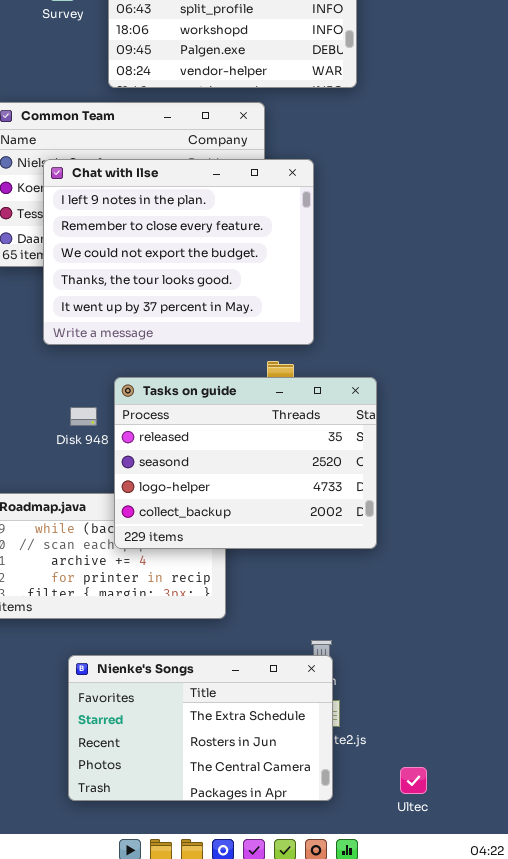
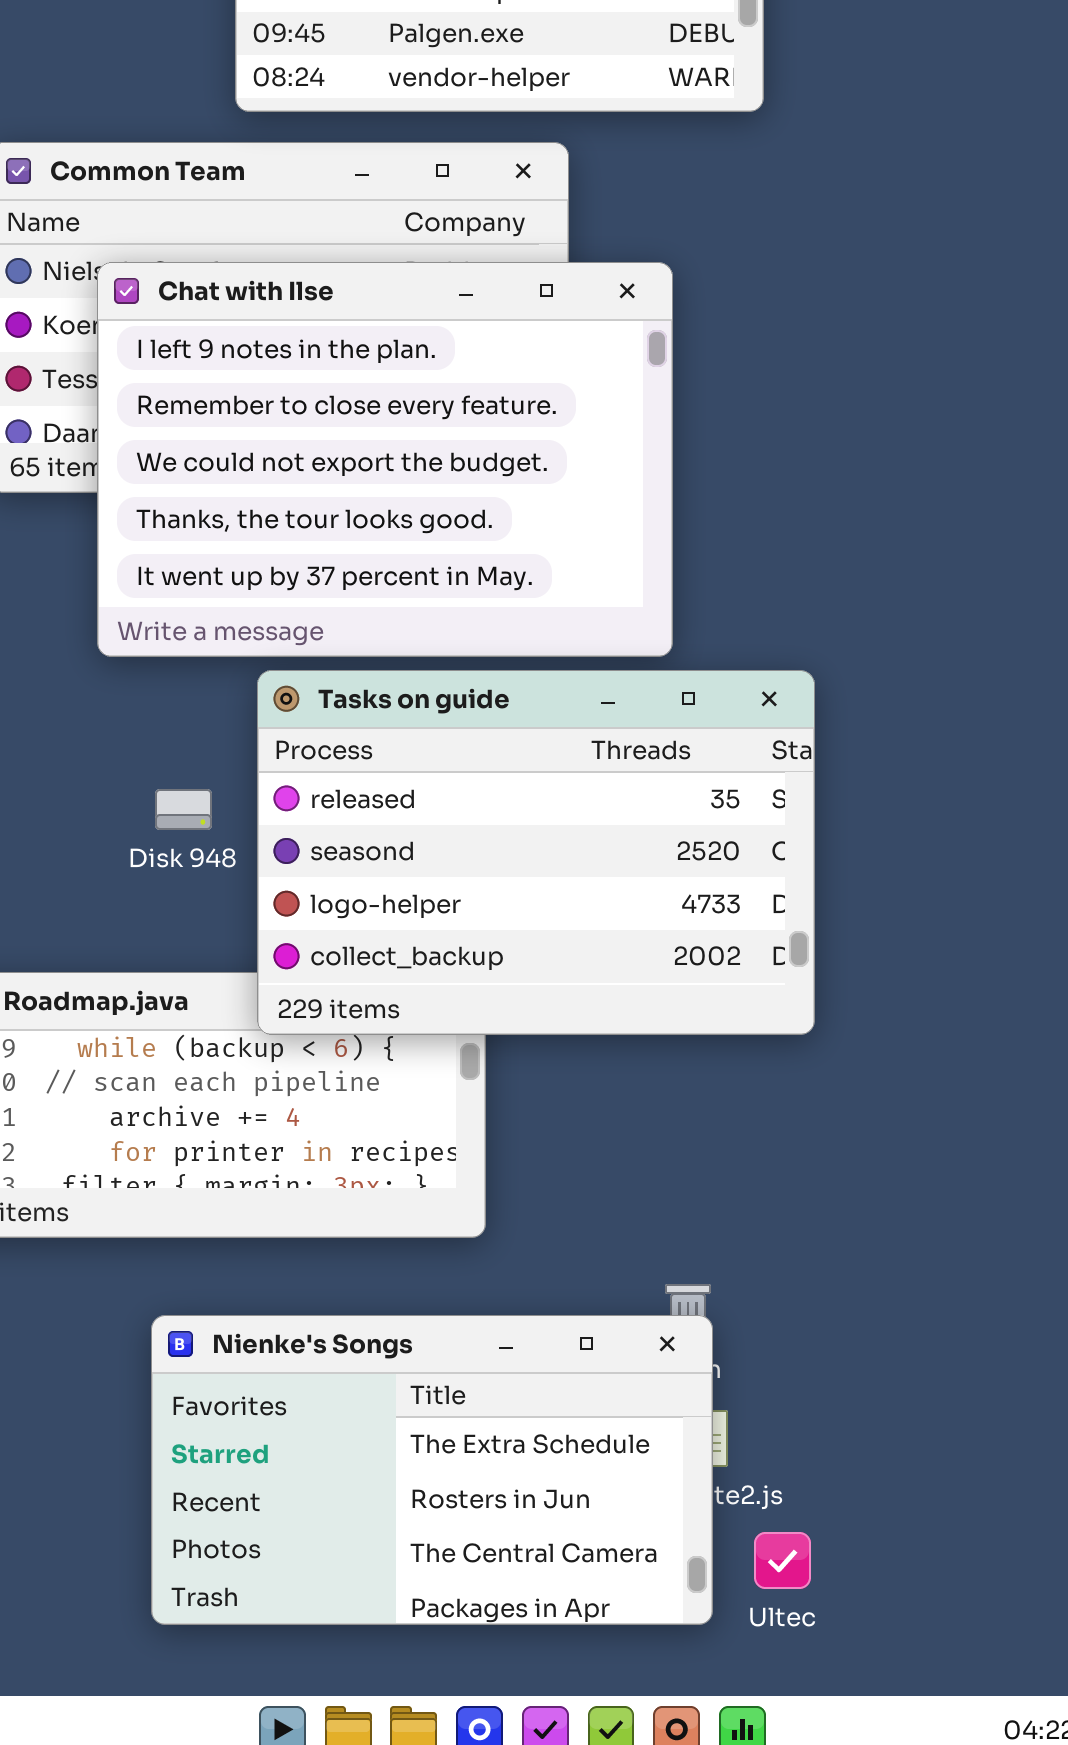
Tasks on guide: [114,377,377,549] -> [257,670,815,1035], moved
Ultec: [400,767,427,794] -> [754,1532,811,1589], moved

